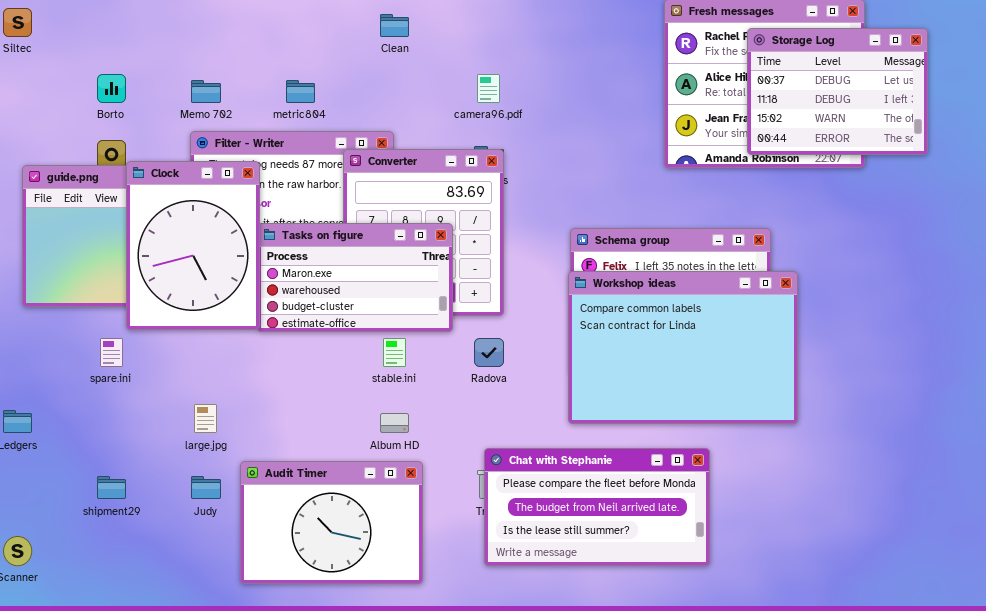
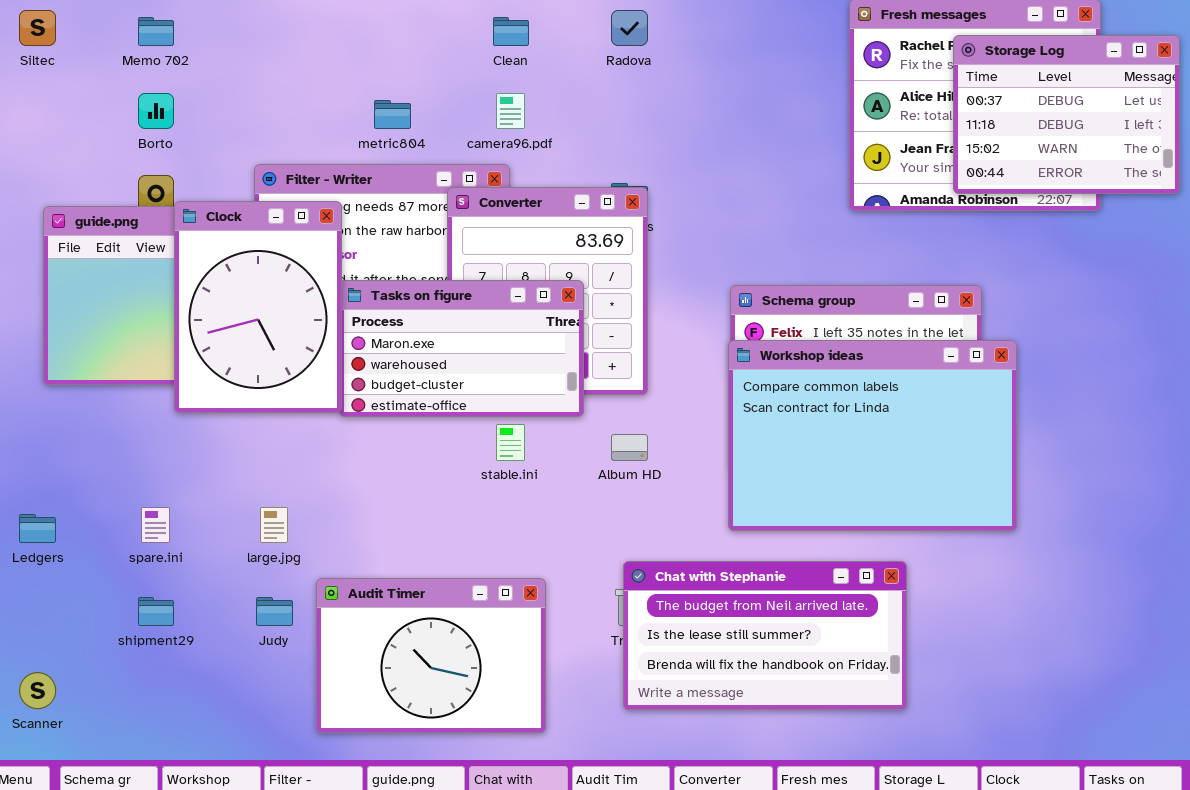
camera96.pdf: [477,74,500,103] -> [496,93,525,129], moved
Memo 702: [191,80,221,103] -> [138,17,174,46], moved
spare.ini: [100,338,123,367] -> [141,507,170,543], moved
Radova: [474,338,504,367] -> [611,10,648,46], moved
Album HD: [380,413,409,433] -> [611,434,648,461], moved
Chat with Stephanie: [484,448,710,566] -> [623,561,907,710], scrolled down 1 row

